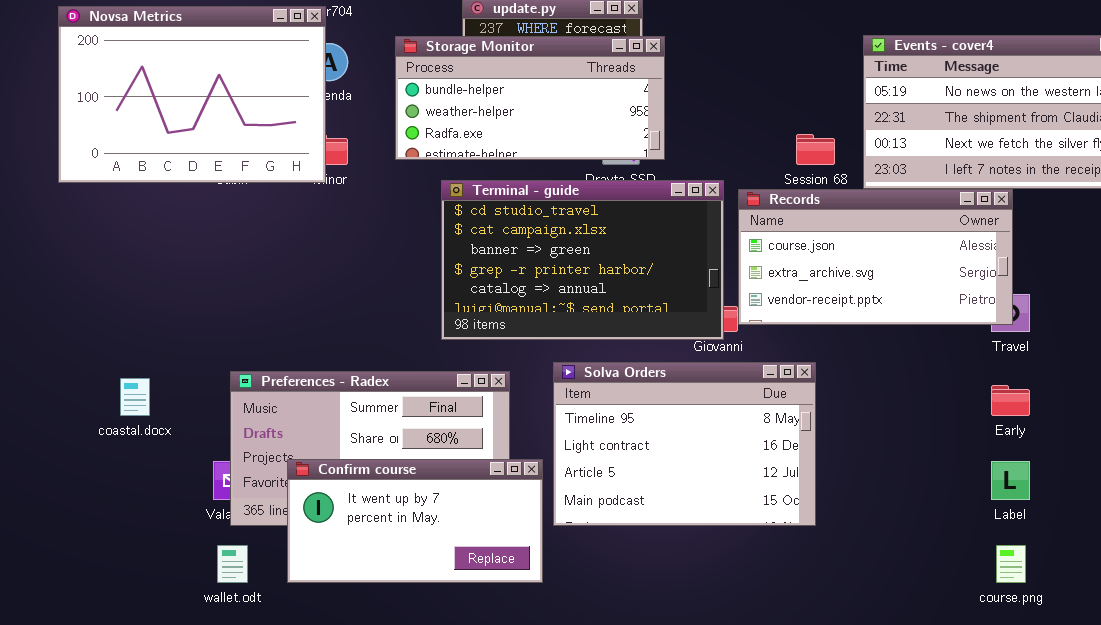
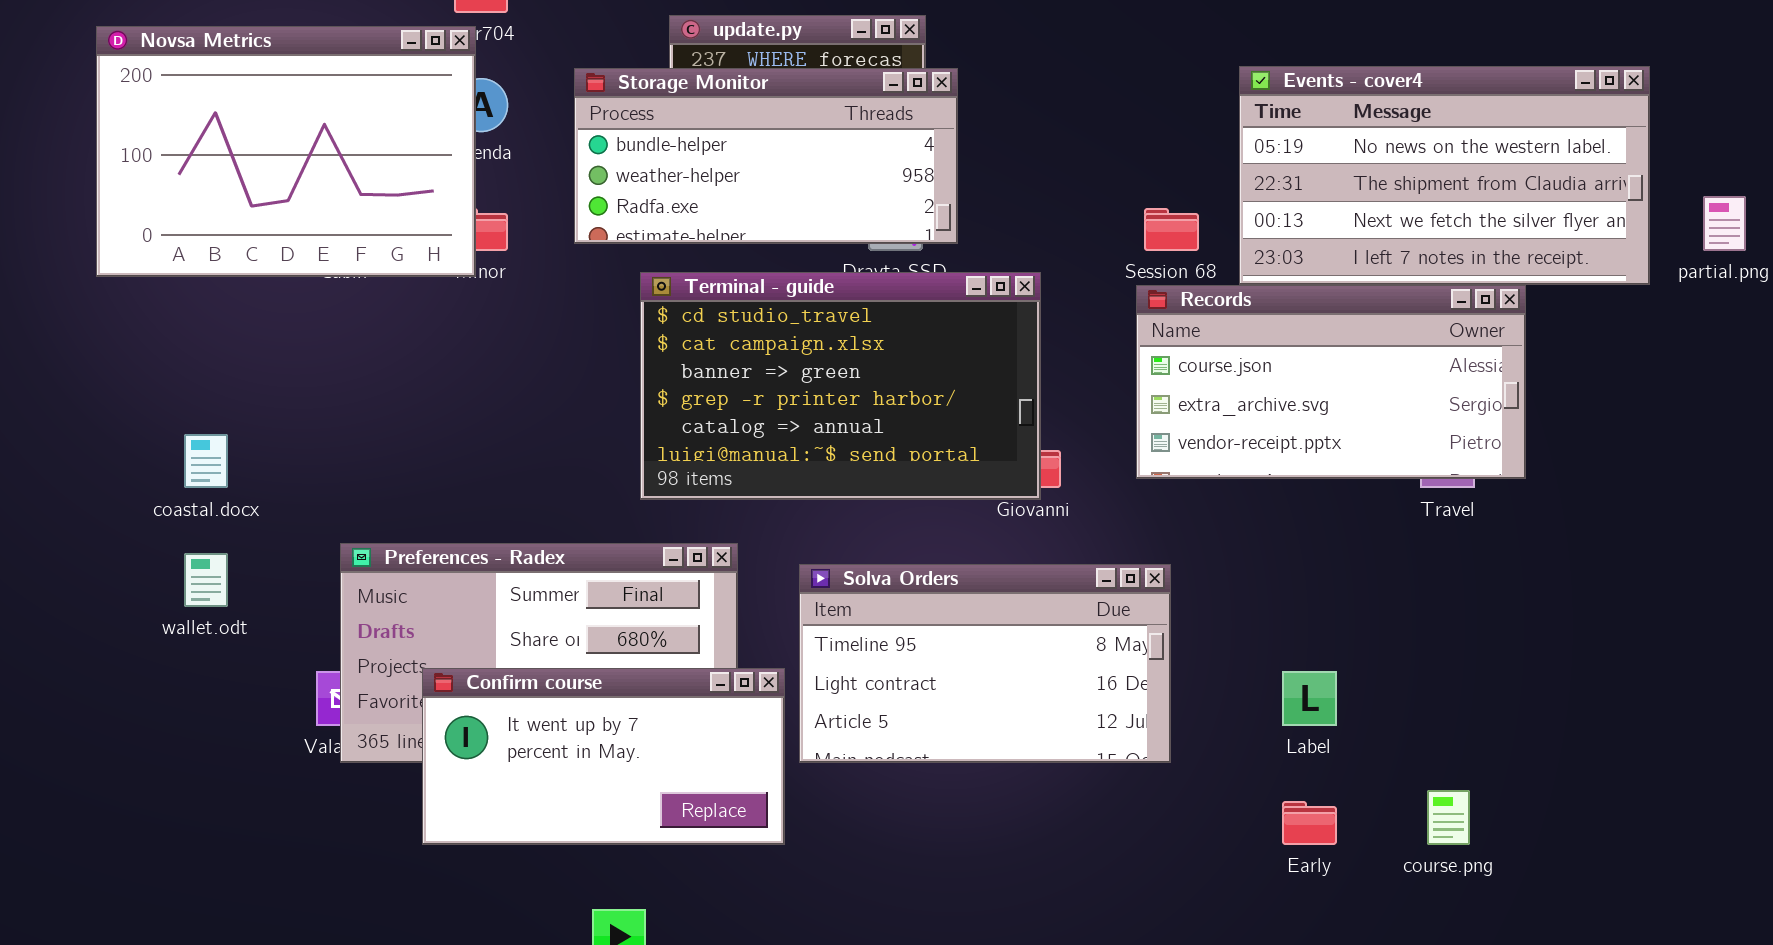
Records: [738,189,1013,325] -> [1136,285,1526,479], moved
Solva Orders: [553,362,816,526] -> [799,564,1171,763], resized
coastal.docx: [120,378,150,416] -> [184,434,228,488], moved
Early: [991,385,1030,416] -> [1282,801,1337,845], moved
Label: [991,461,1030,500] -> [1282,671,1337,726], moved
wallet.odt: [217,545,248,583] -> [184,553,228,607], moved

